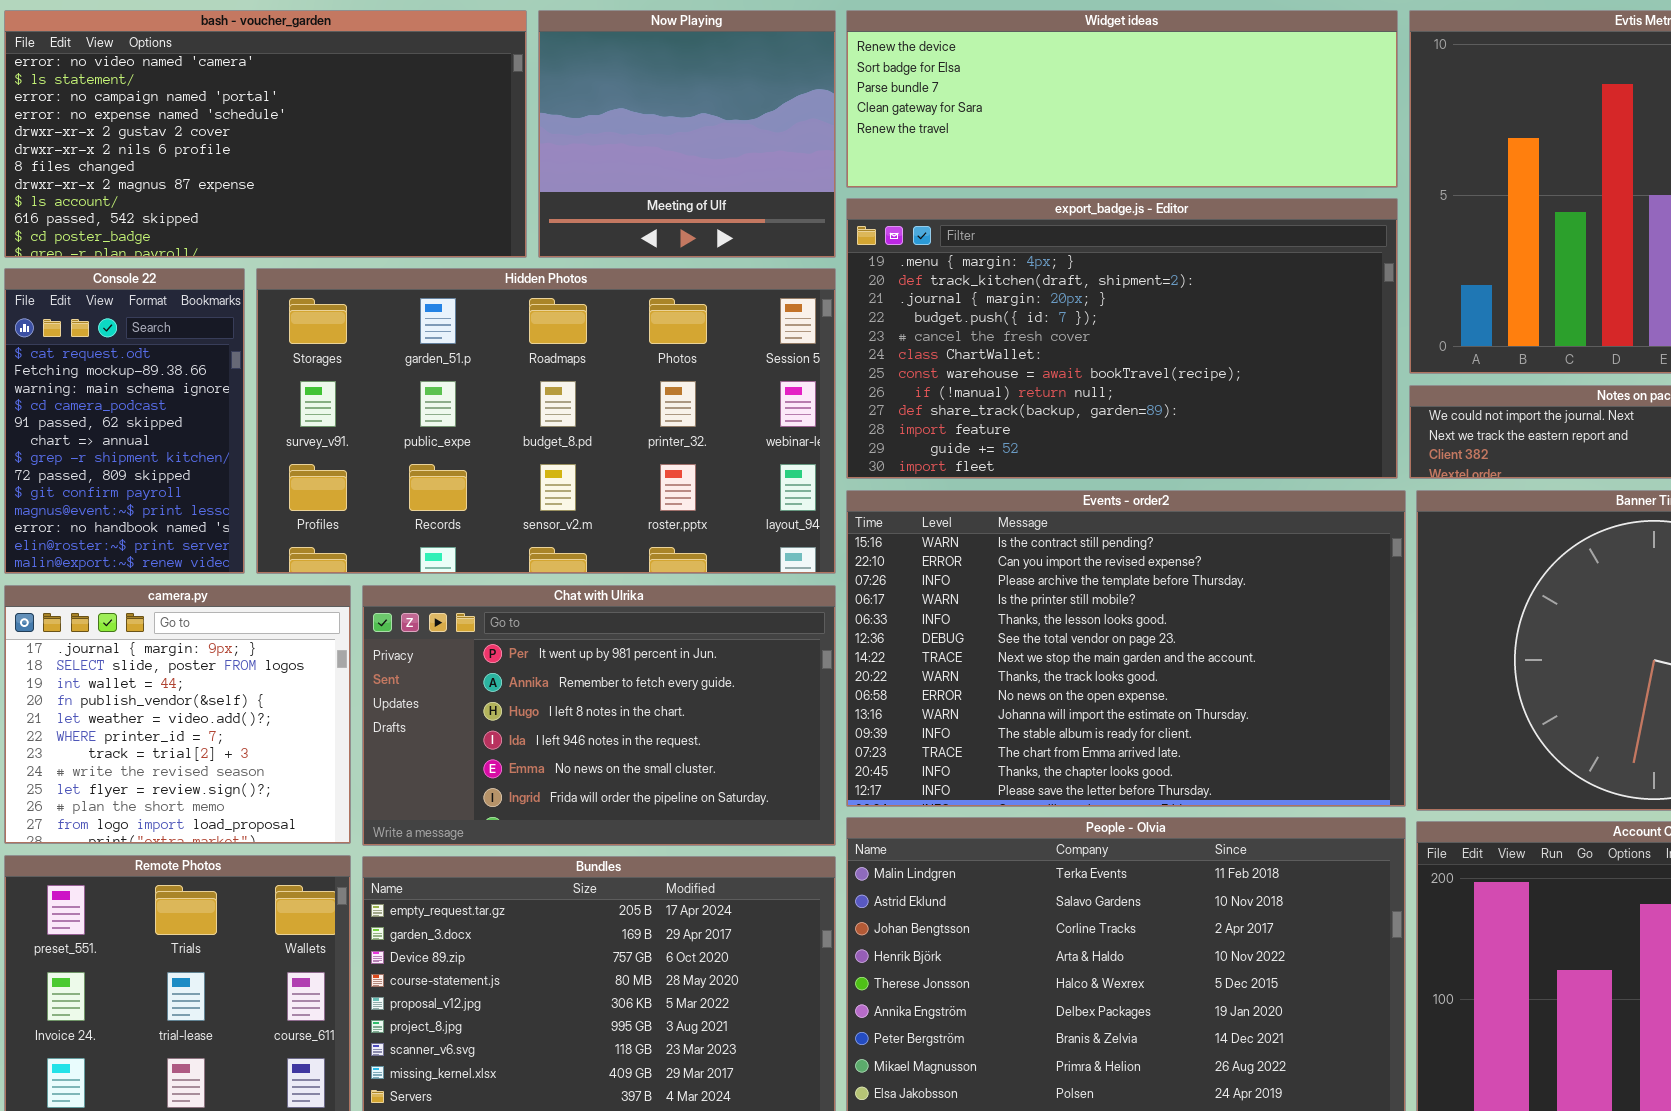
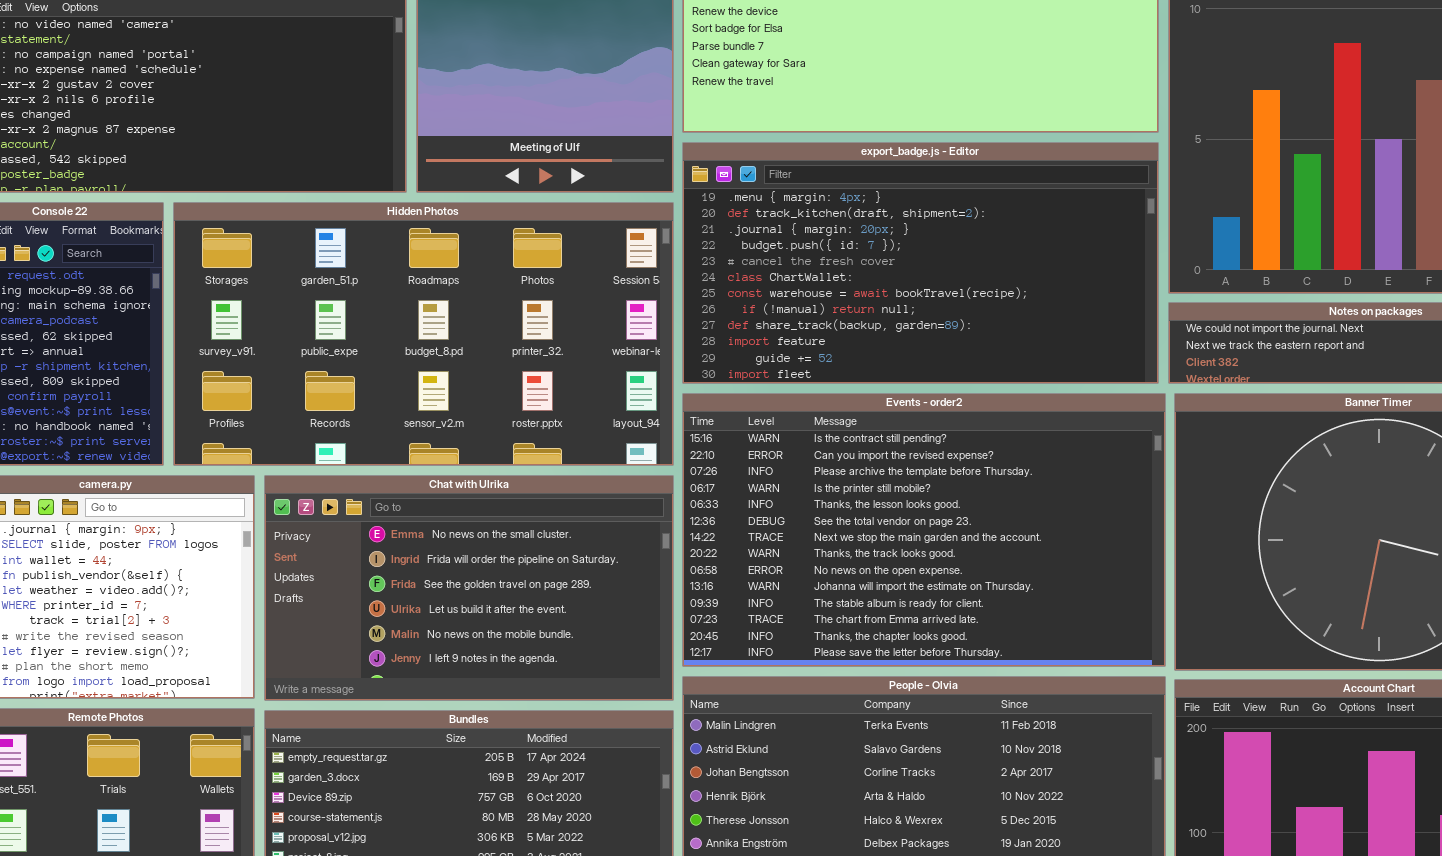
Chat with Ulrika: [362,585,836,846] -> [264,475,674,701], scrolled down 4 rows

